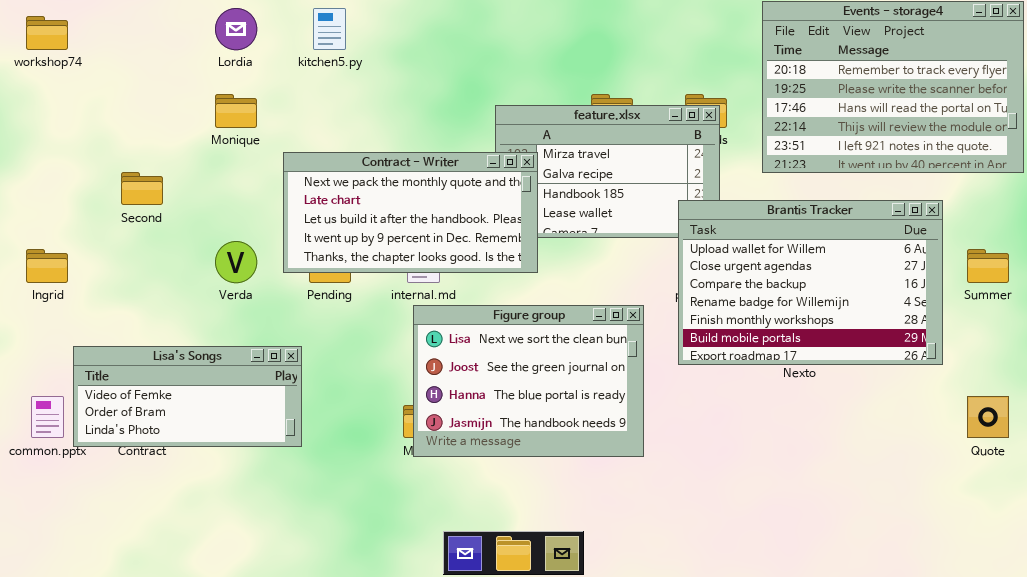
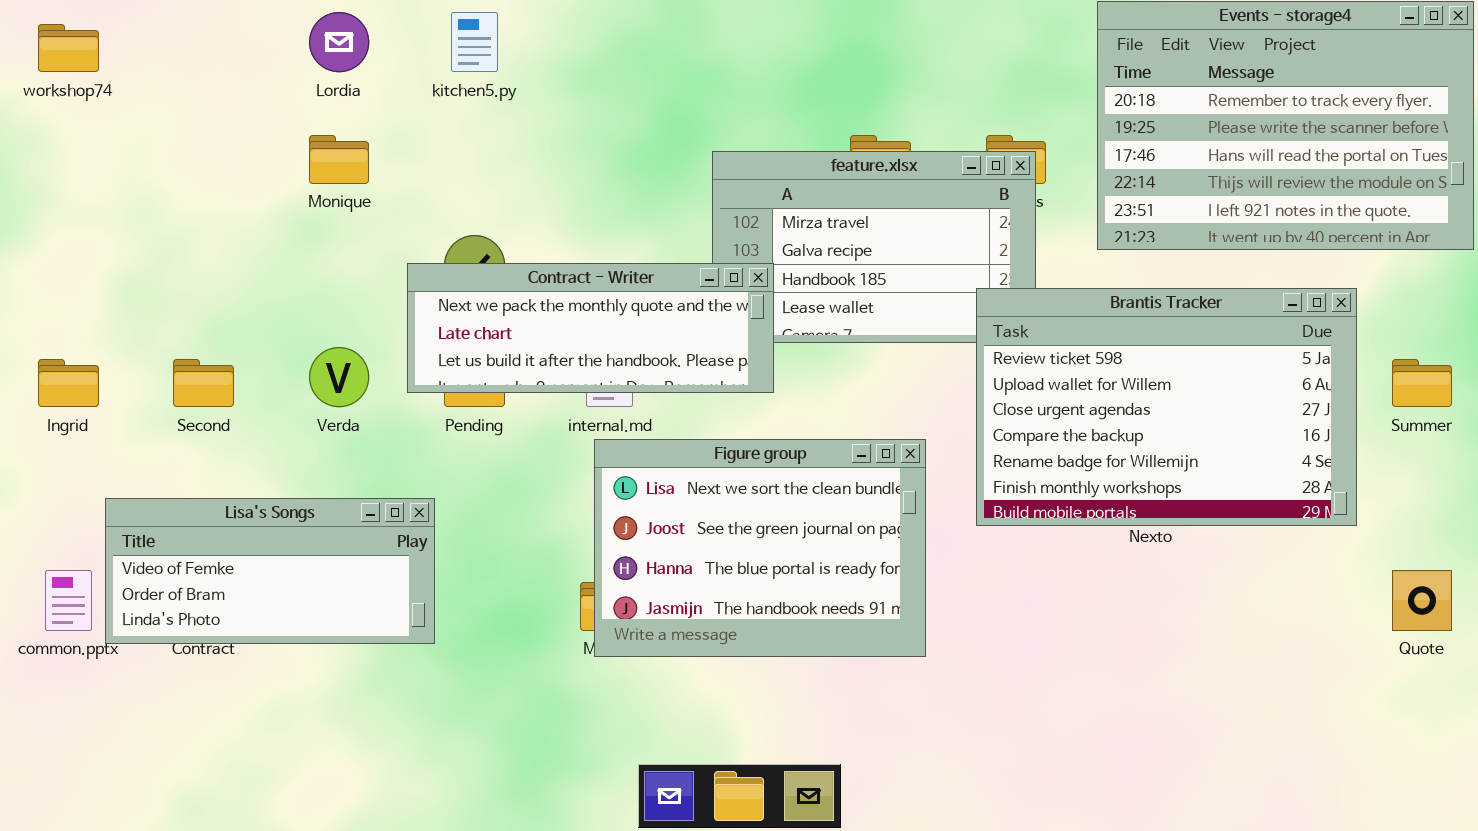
Contract - Writer: [283,152,538,273] -> [407,263,774,393], resized
Second: [121,172,163,205] -> [173,359,234,407], moved
Brantis Tracker: [678,200,943,365] -> [976,288,1357,526], scrolled up 1 row

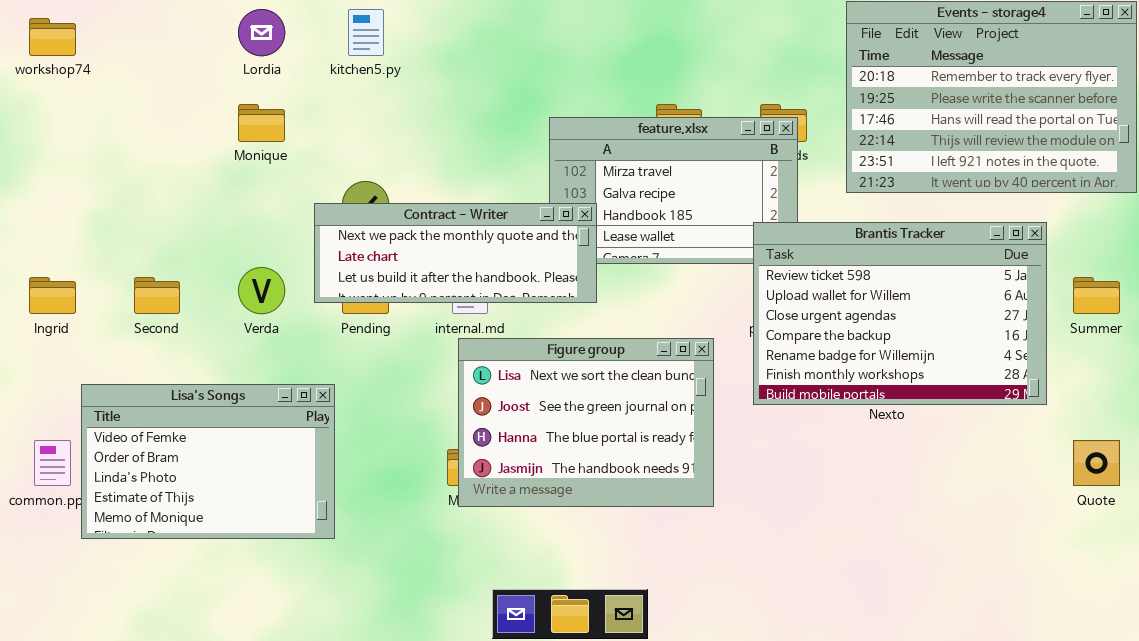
Lisa's Songs: [105,498,435,644] -> [81,384,335,539], resized

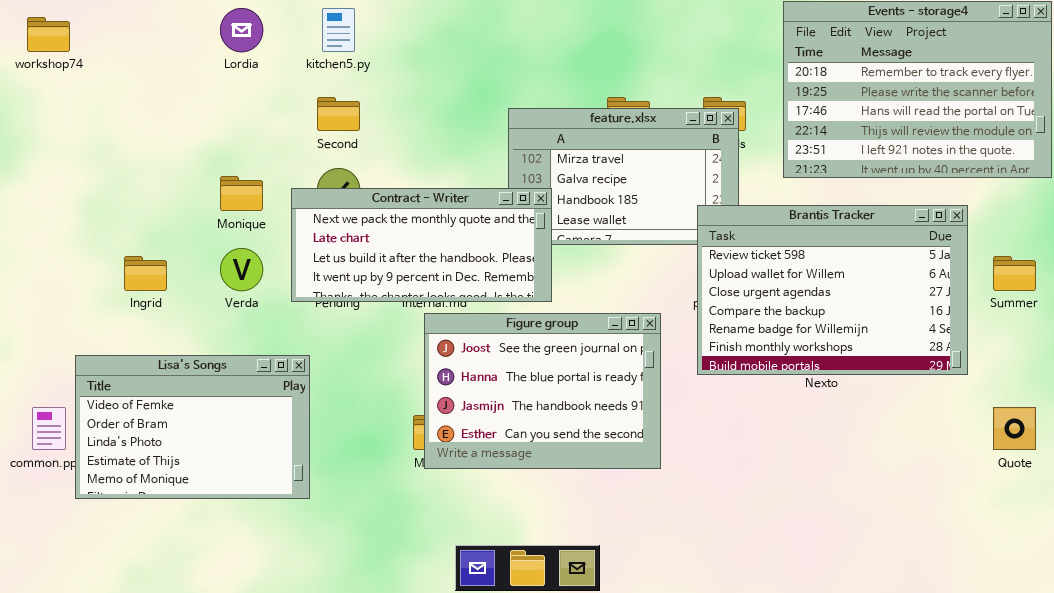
Monique: [238,104,285,142] -> [220,176,263,211], moved
Contract - Writer: [314,203,597,303] -> [291,188,552,302], resized
Ingrid: [29,277,76,314] -> [124,256,167,291], moved
Second: [134,277,180,314] -> [317,97,360,131], moved
Figure group: [458,338,714,507] -> [424,313,661,469], scrolled down 1 row

